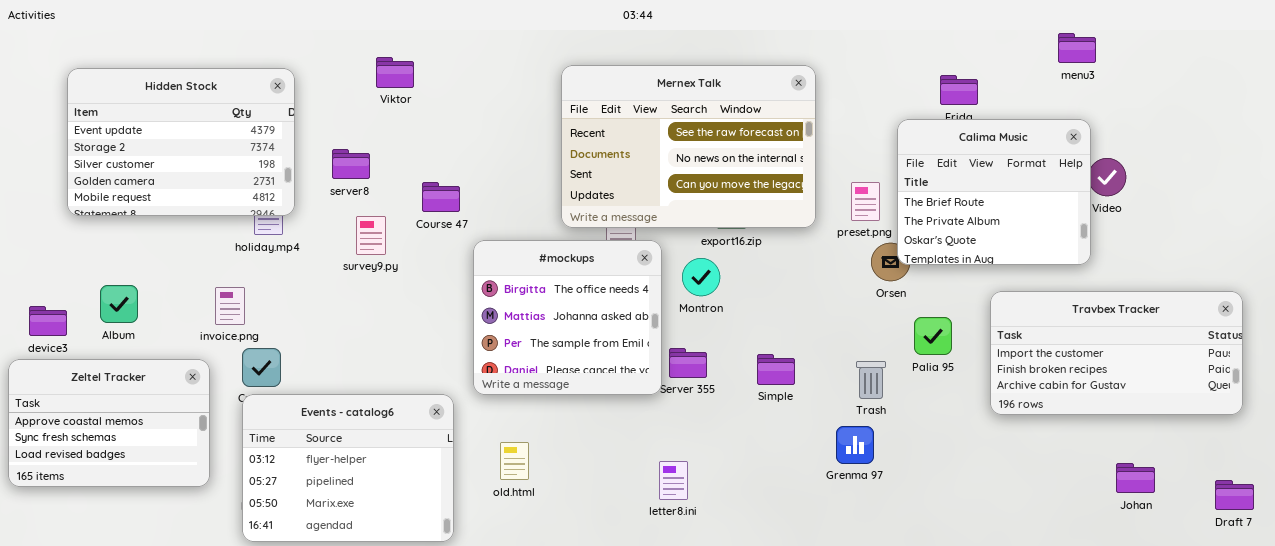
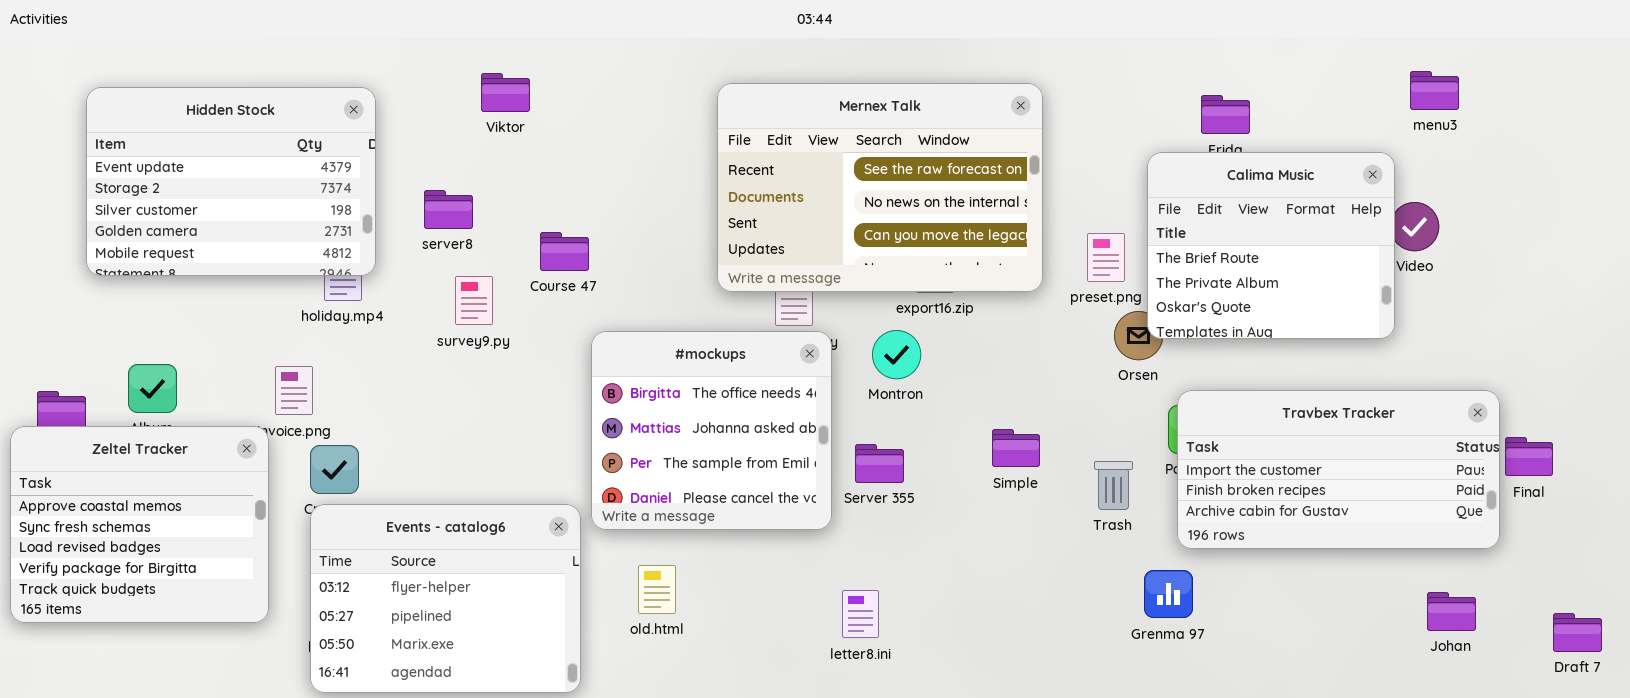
menu3: [1058,33,1096,63] -> [1410,71,1459,110], moved
#mockups: [473,240,662,395] -> [591,331,832,530], moved
Travbex Tracker: [990,291,1243,415] -> [1177,390,1500,549], moved
Simple: [757,354,795,385] -> [992,429,1040,467], moved
Zeltel Tracker: [8,359,210,487] -> [10,426,269,623], resized
Grenma 97: [836,426,874,464] -> [1144,570,1193,618], moved

